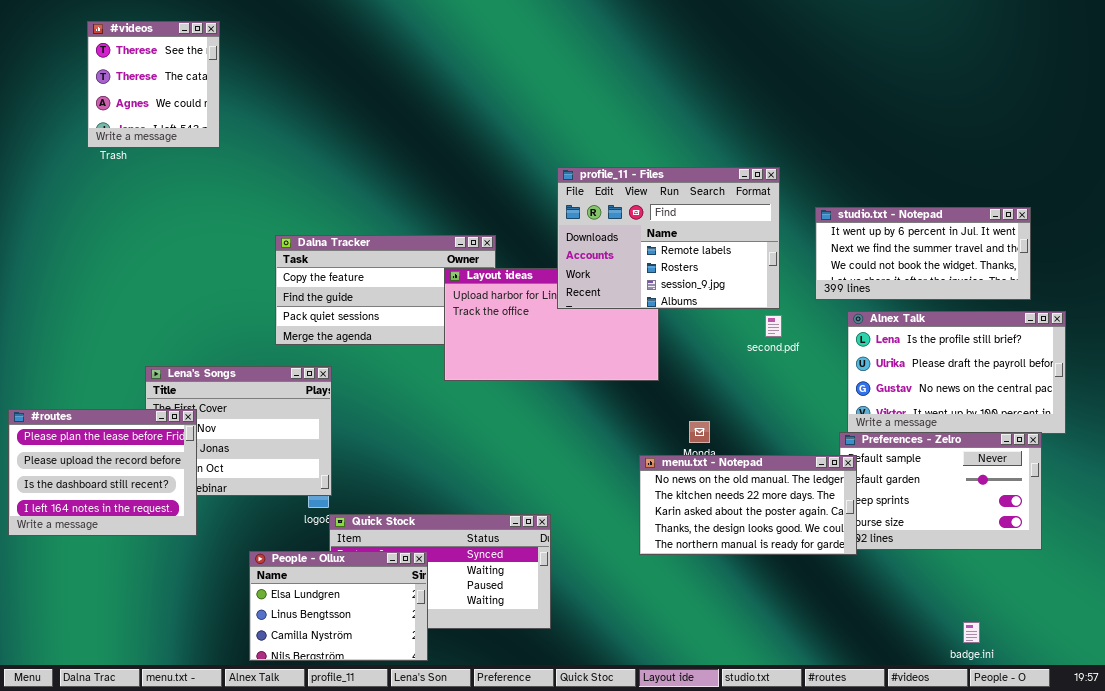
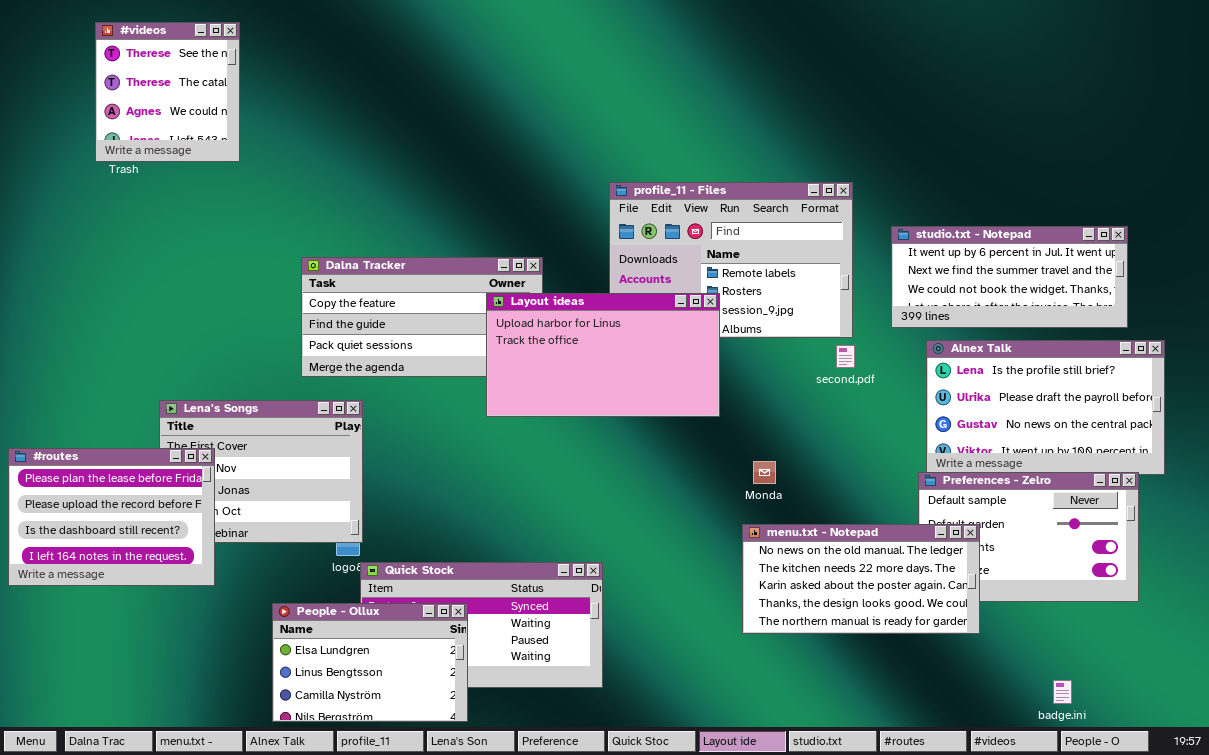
Layout ideas: [444,268,659,381] -> [486,293,720,417], raised
menu.txt - Notepad: [639,455,857,555] -> [742,524,980,634], moved

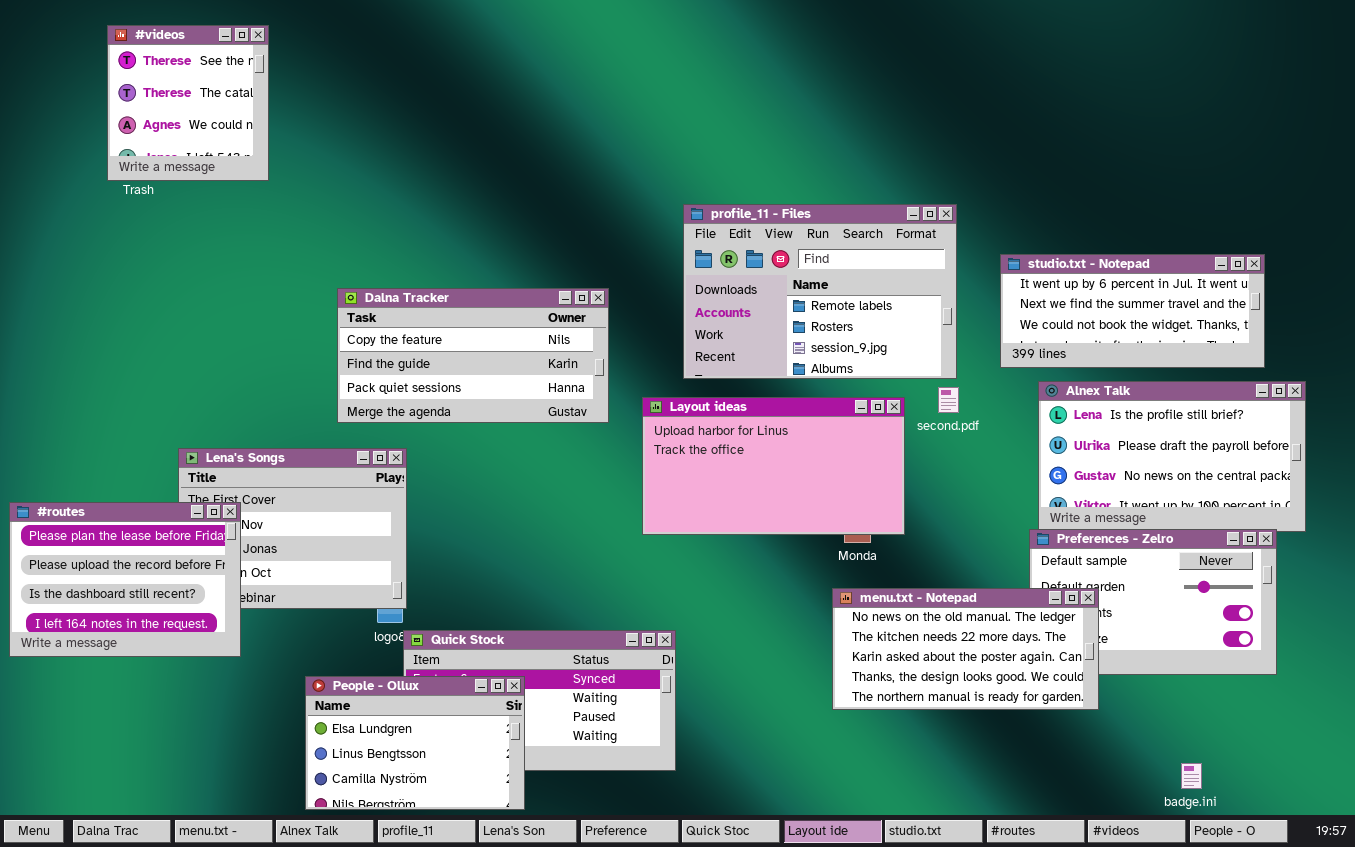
Layout ideas: [486,293,720,417] -> [642,397,905,535], moved

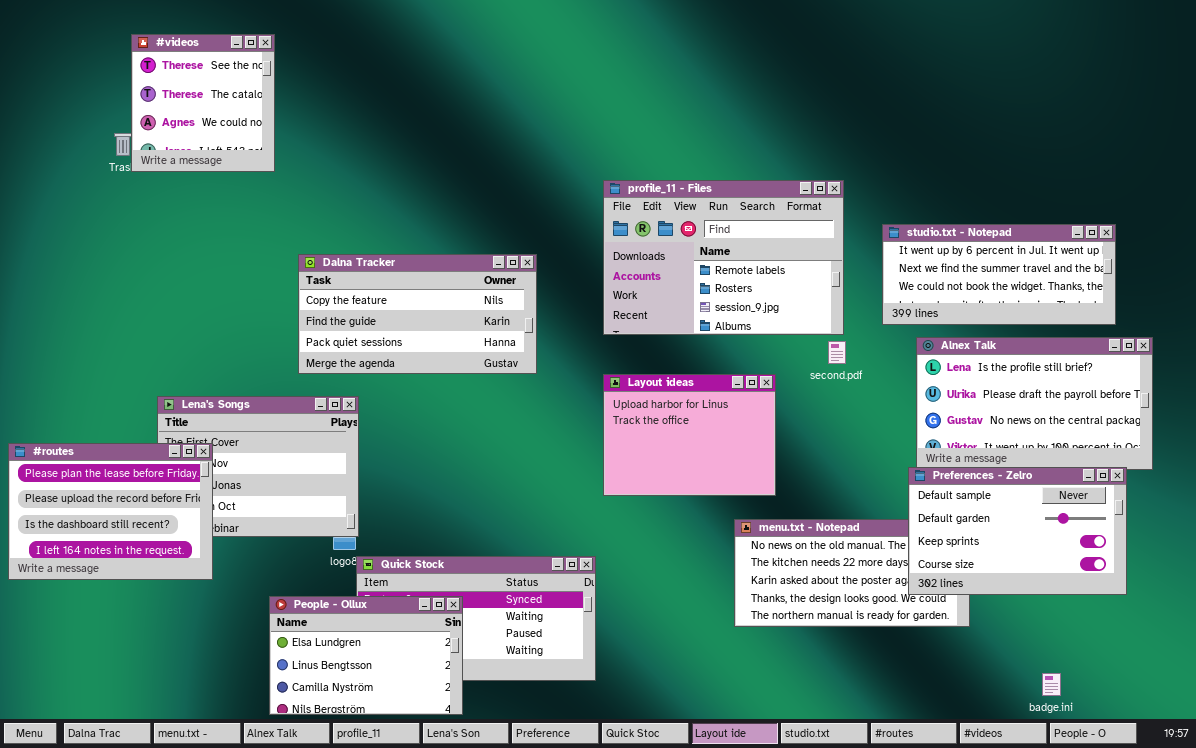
#videos: [107,25,269,181] -> [131,34,275,172], moved
Layout ideas: [642,397,905,535] -> [603,374,776,496], moved, resized
Preferences - Zelro: [1029,529,1277,675] -> [908,467,1127,595], raised

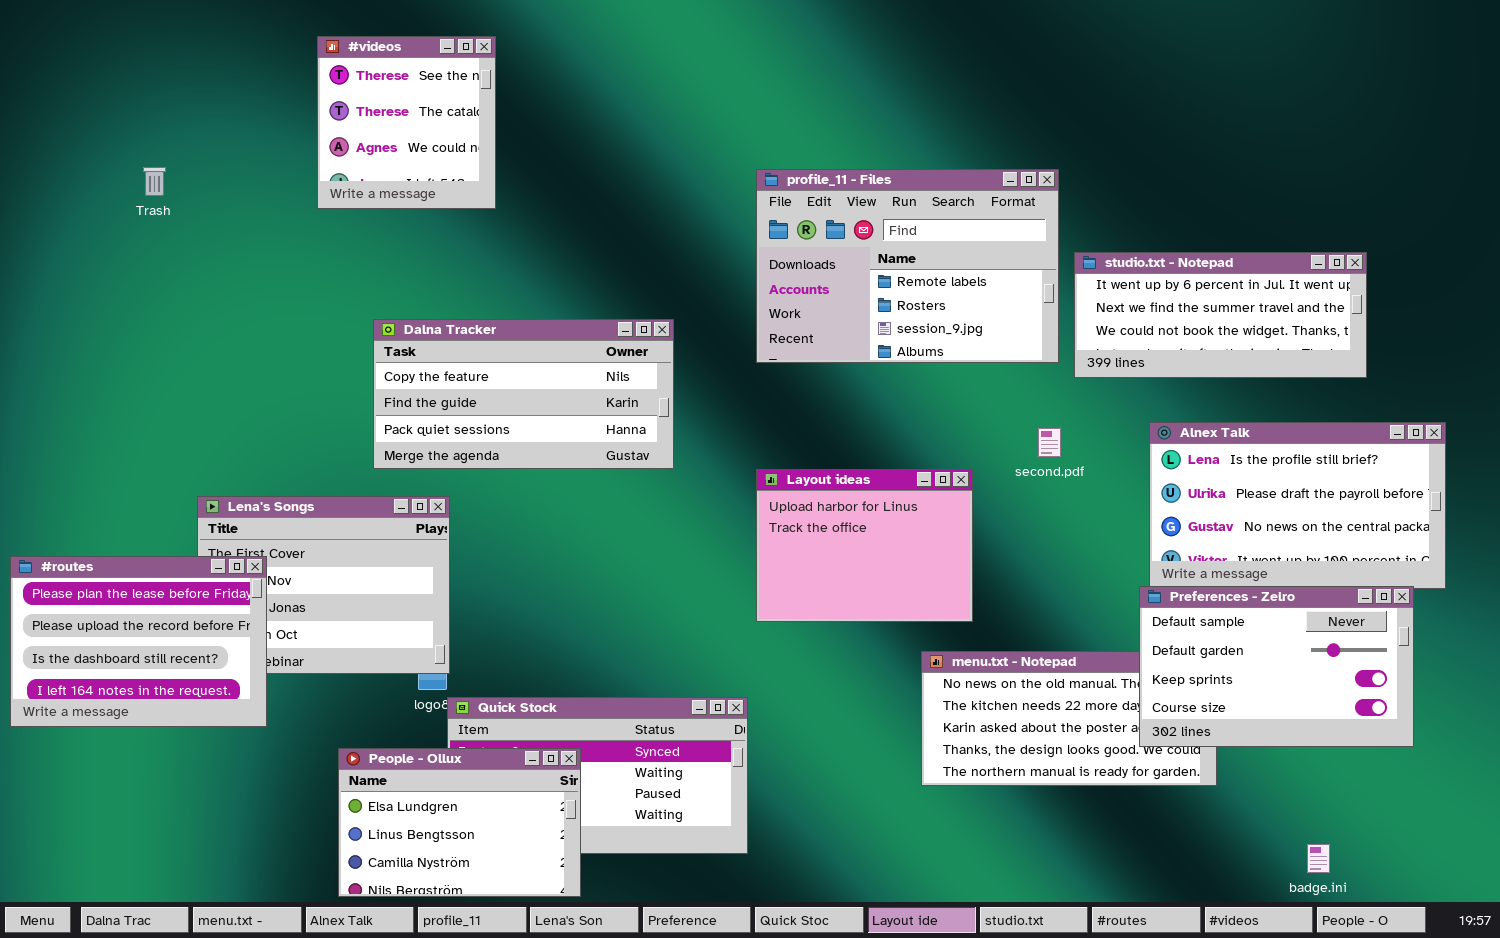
#videos: [131,34,275,172] -> [317,36,496,209], moved
profile_11 - Files: [603,180,844,335] -> [756,169,1059,363], moved
studio.txt - Notepad: [882,224,1116,325] -> [1074,252,1367,378], moved

